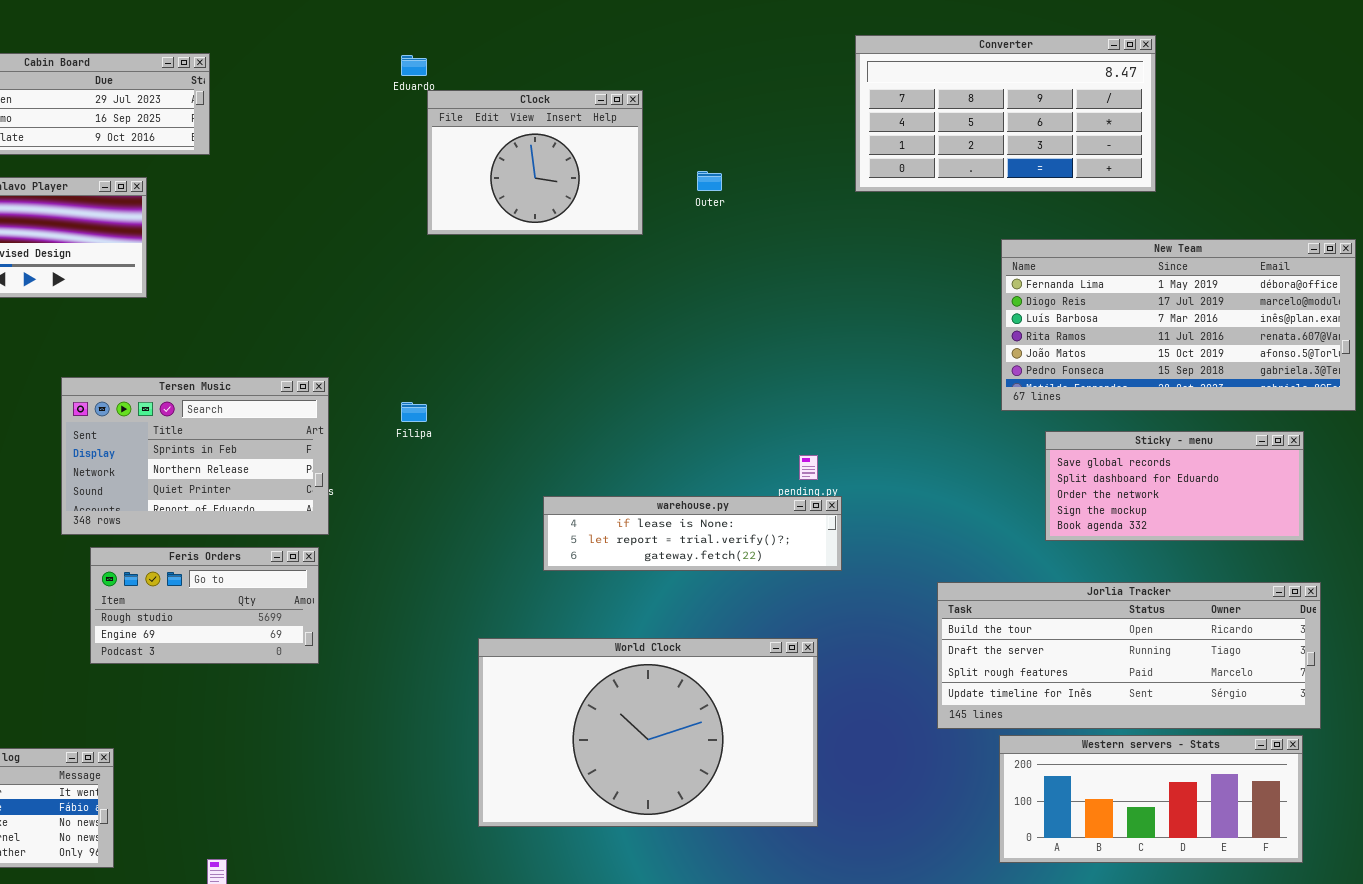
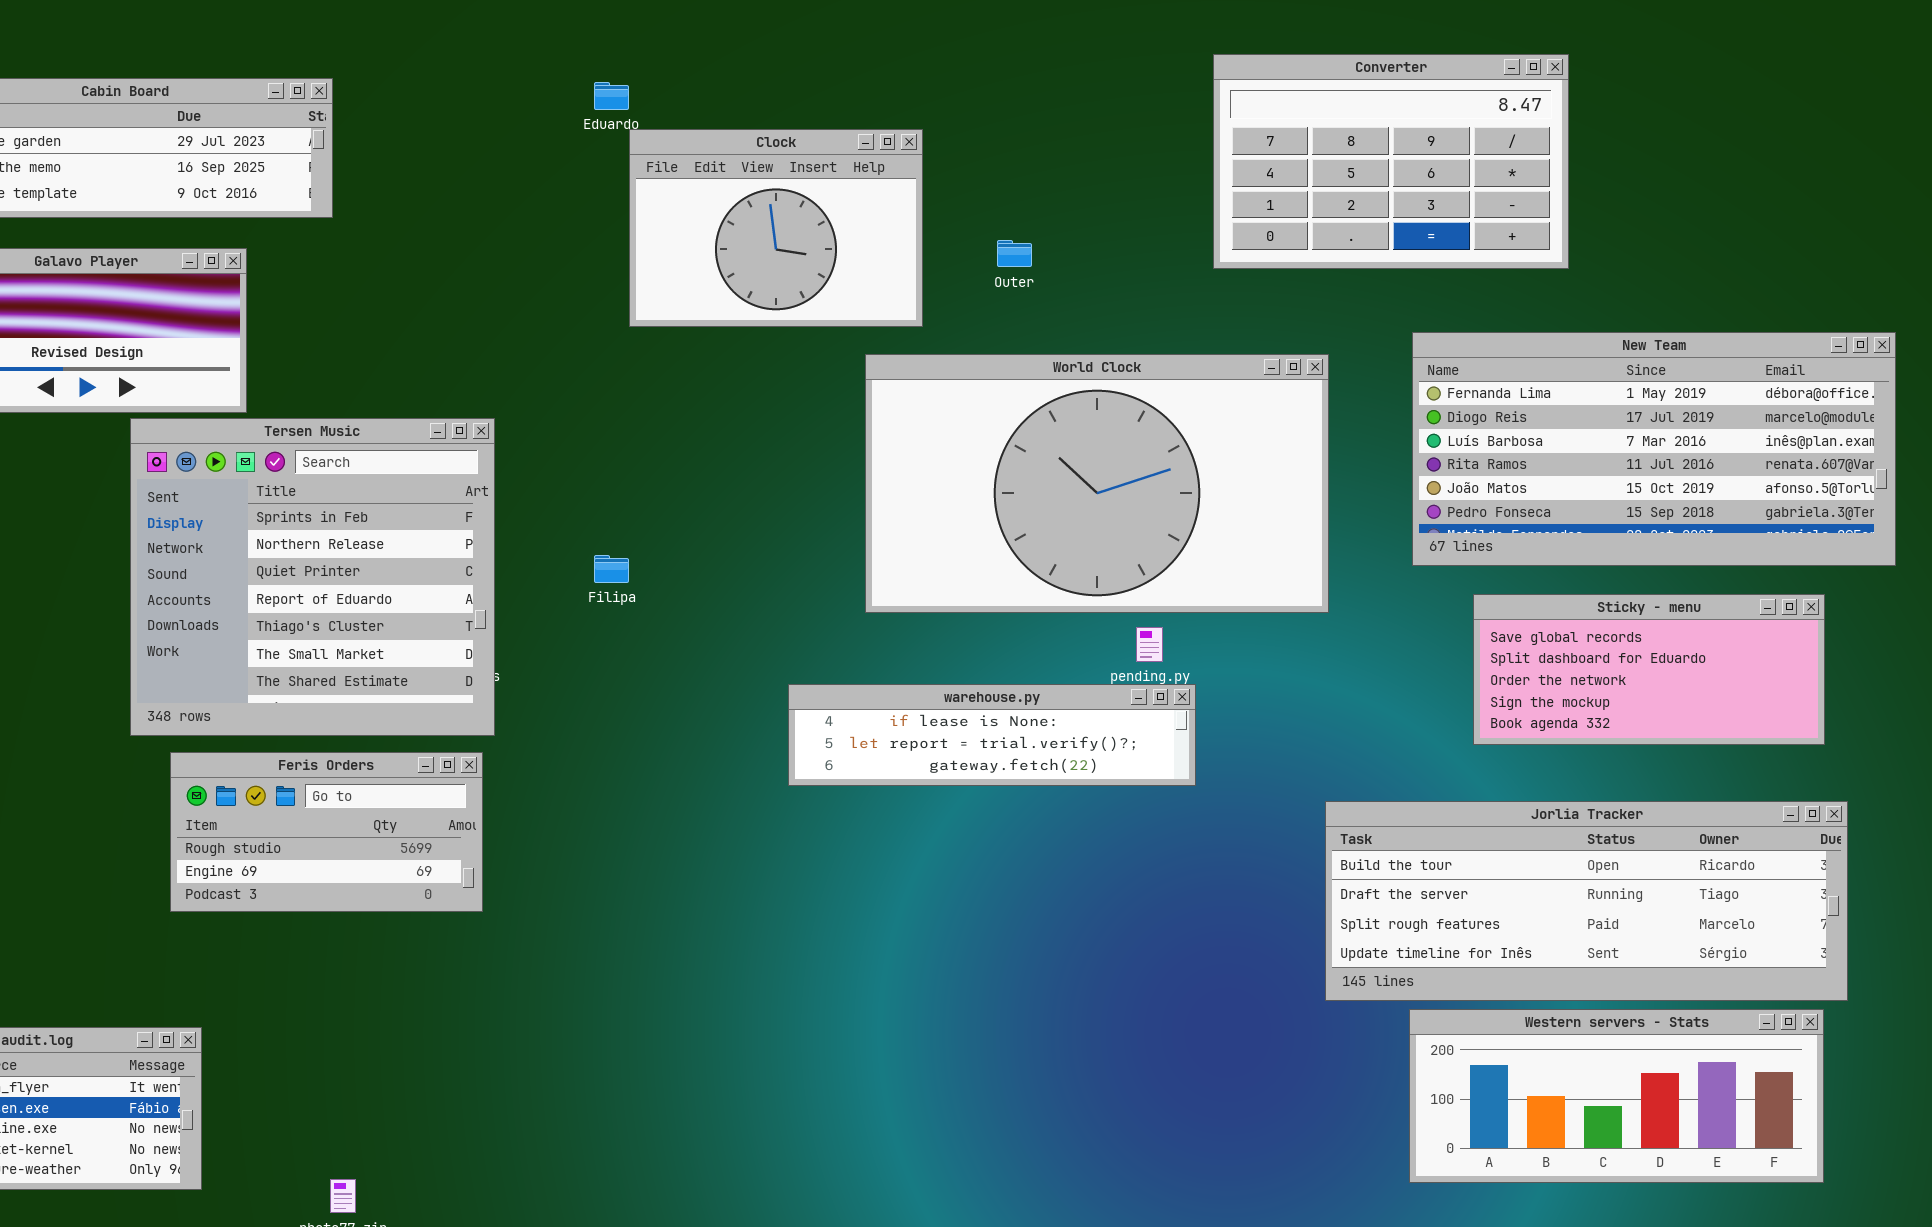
Converter: [855,35,1156,192] -> [1213,54,1569,269], resized
Tersen Music: [61,377,329,535] -> [130,418,495,736], resized
World Clock: [478,638,818,827] -> [865,354,1329,613], moved

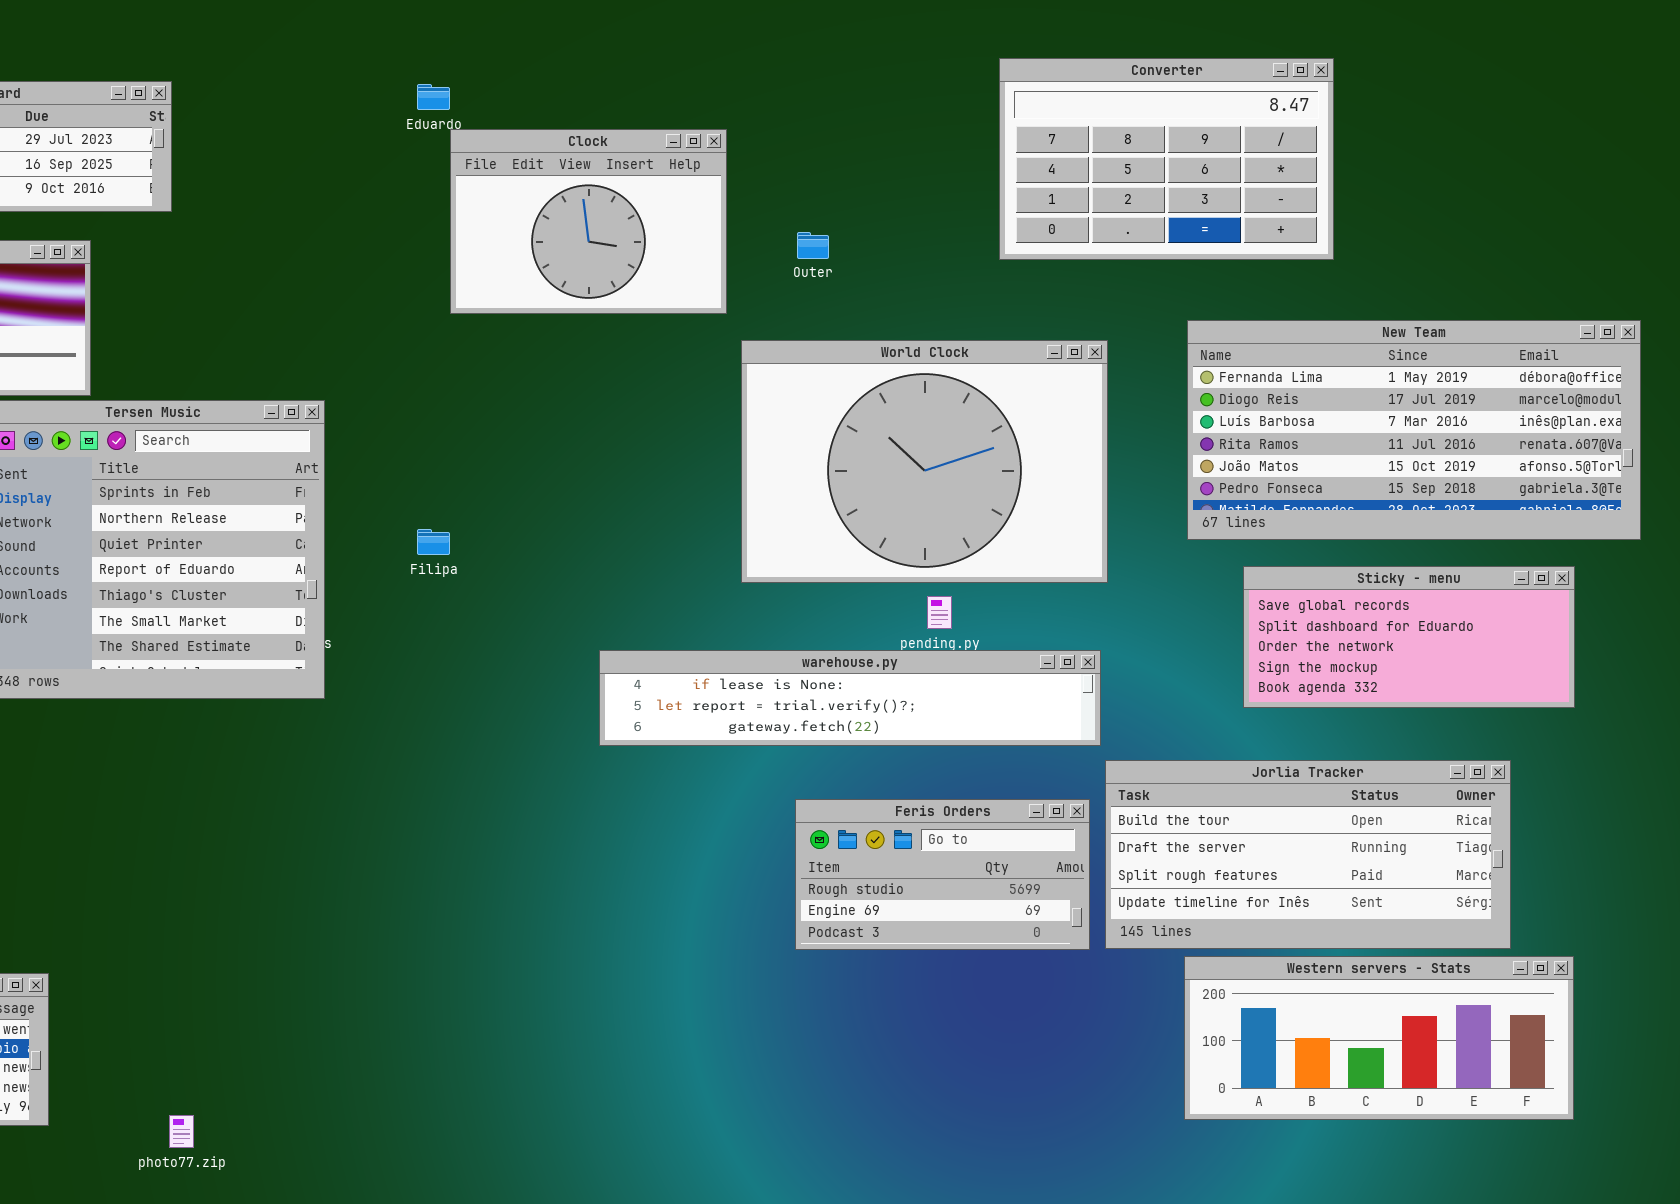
World Clock: [865,354,1329,613] -> [741,340,1108,583], resized
warehouse.py: [788,684,1196,786] -> [599,650,1101,746], resized
Feris Orders: [170,752,483,912] -> [795,799,1090,950], moved
Jorlia Tracker: [1325,801,1848,1001] -> [1105,760,1511,949], resized

